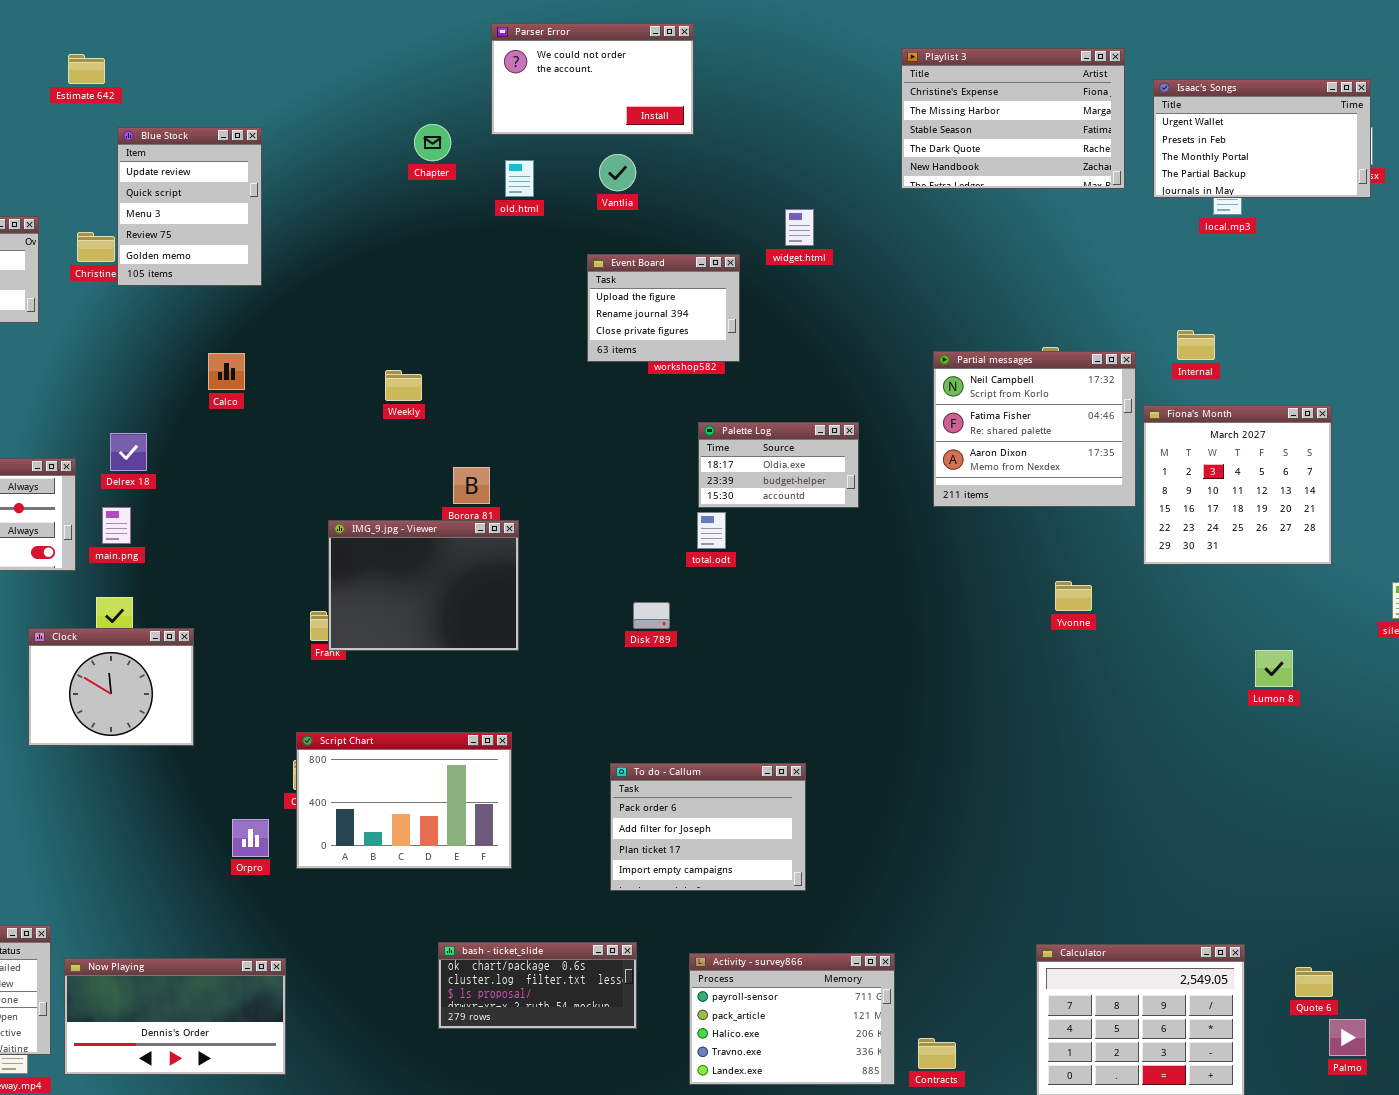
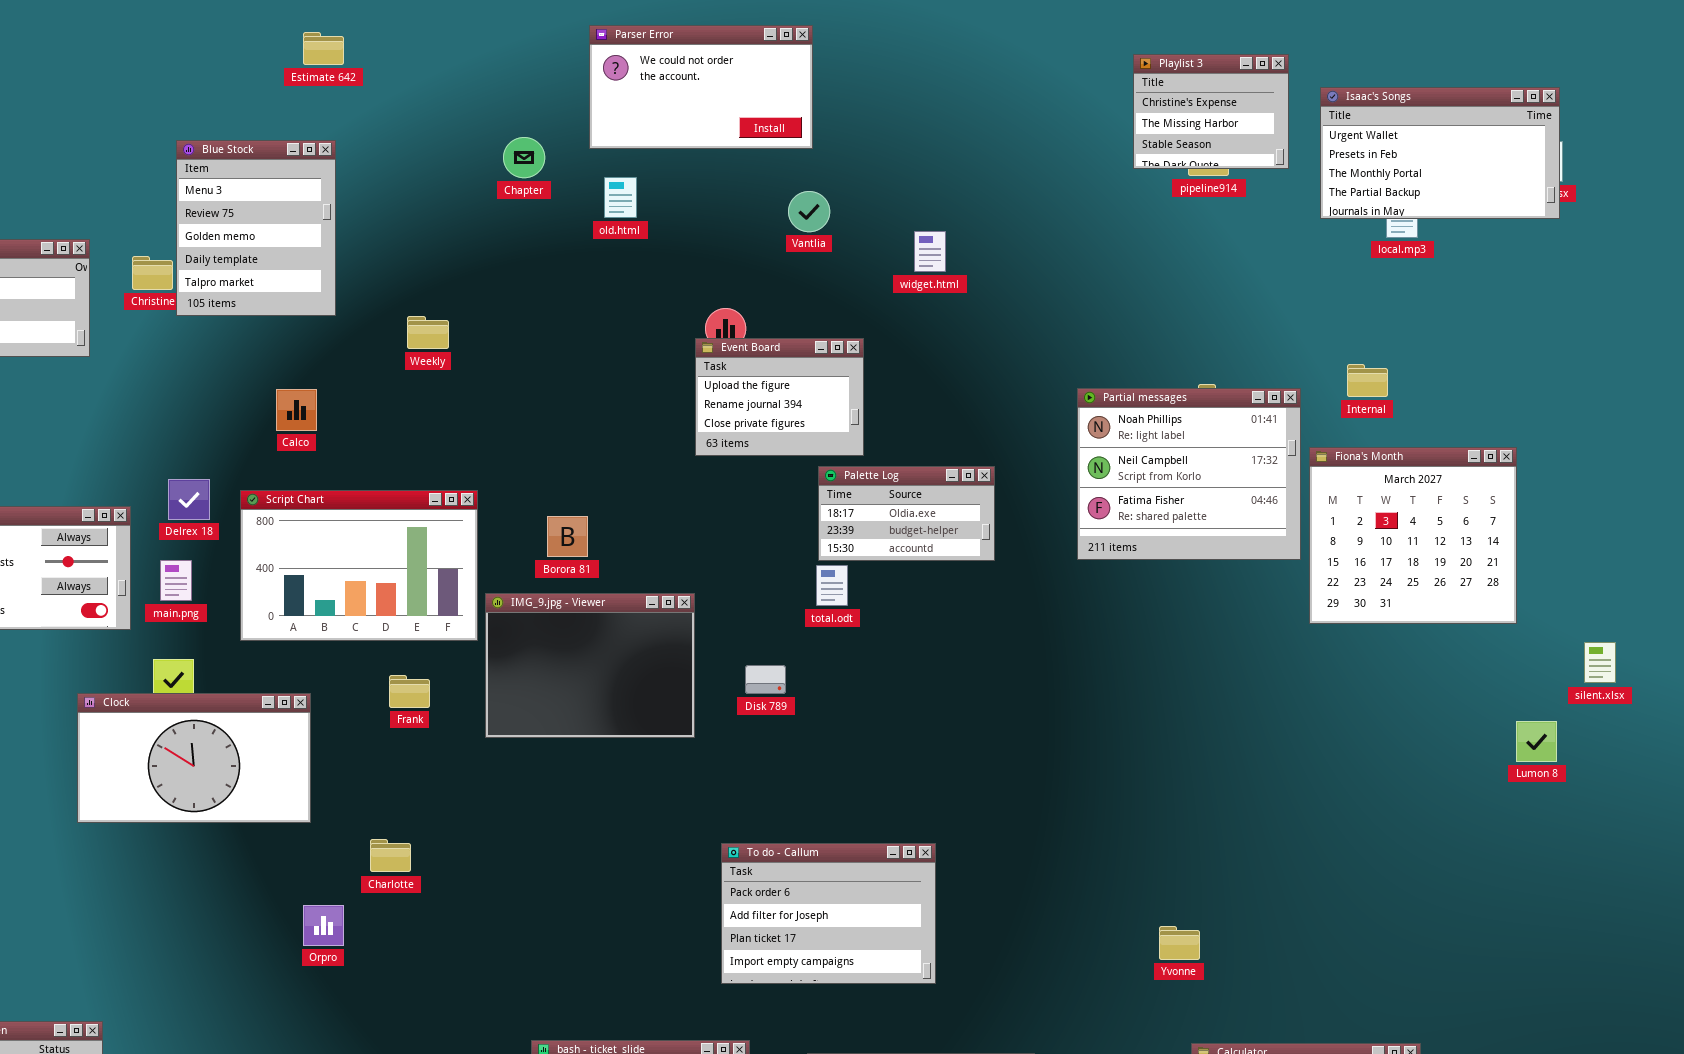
Playlist 3: [901,48,1125,189] -> [1133,54,1289,169], resized
Estimate 642: [68,54,105,84] -> [303,32,344,65], moved
Blue Stock: [117,127,262,286] -> [176,140,336,316], scrolled down 2 rows
Vantlia: [599,154,636,191] -> [788,191,830,232], moved
Event Board: [587,254,740,362] -> [695,338,864,456], moved
Partial messages: [933,351,1136,507] -> [1077,388,1301,560], scrolled up 1 row
Weekly: [385,370,422,401] -> [407,316,449,349], moved
IMG_9.jpg - Viewer: [328,520,519,651] -> [485,593,695,738], moved
Yvonne: [1055,581,1092,611] -> [1159,926,1200,960], moved
Clock: [28,628,194,746] -> [77,693,311,823], resized
Lumon 8: [1255,650,1293,687] -> [1516,721,1557,762], moved
Script Chart: [296,732,512,869] -> [240,490,478,641], moved

